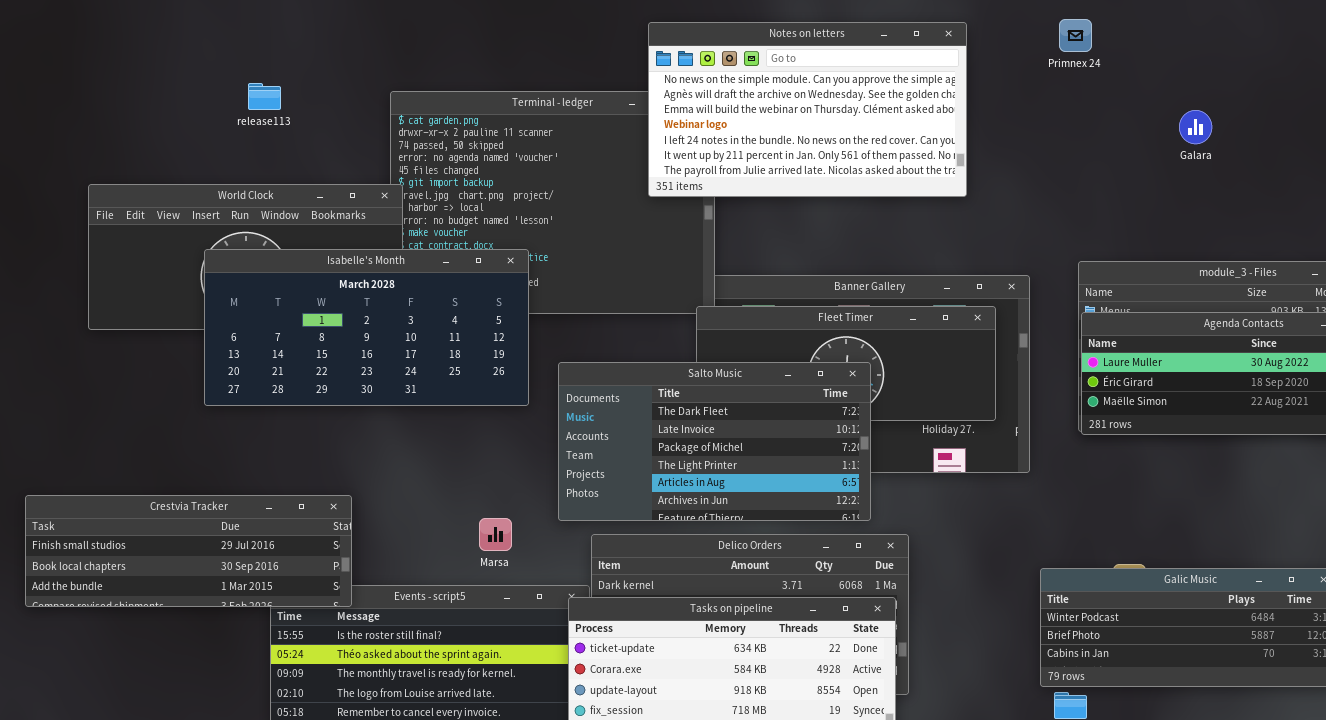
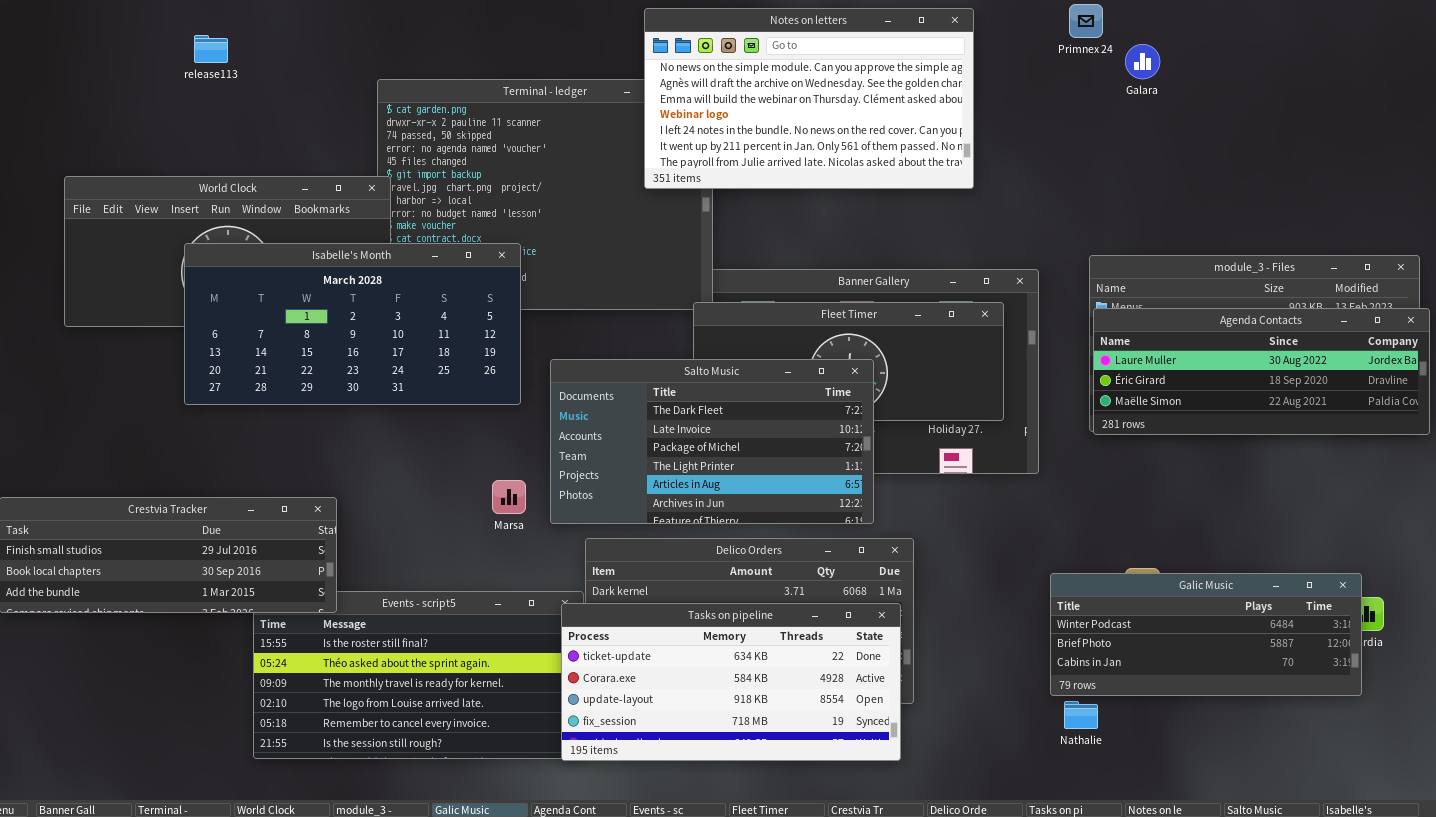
release113: [248,83,281,110] -> [194,35,228,63], moved
Galara: [1179,110,1212,144] -> [1125,44,1160,79], moved
Marsa: [479,518,512,551] -> [492,480,526,514], moved

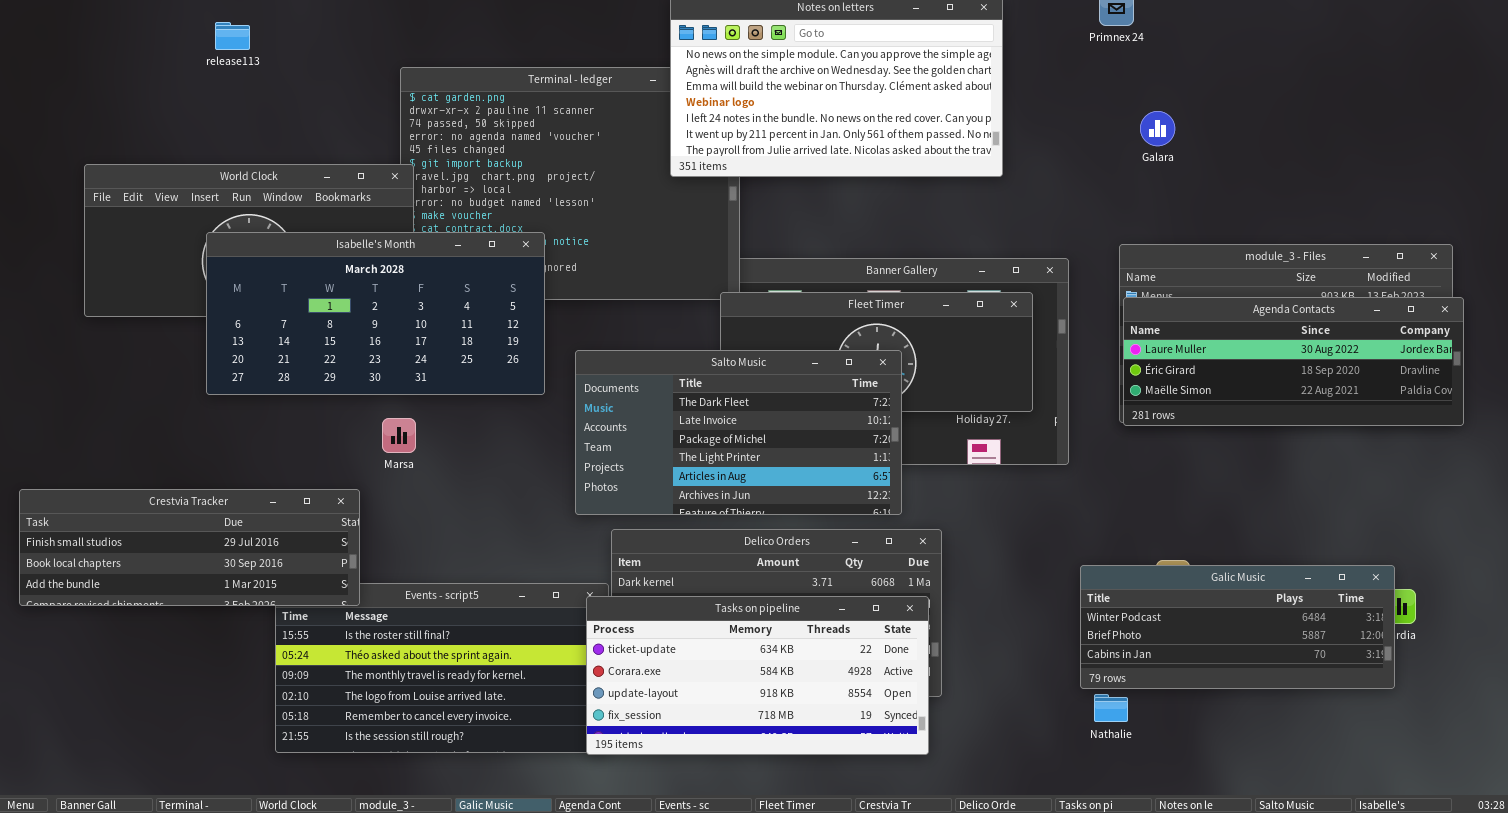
Galara: [1125,44,1160,79] -> [1140,111,1175,146], moved
Marsa: [492,480,526,514] -> [382,418,416,453], moved

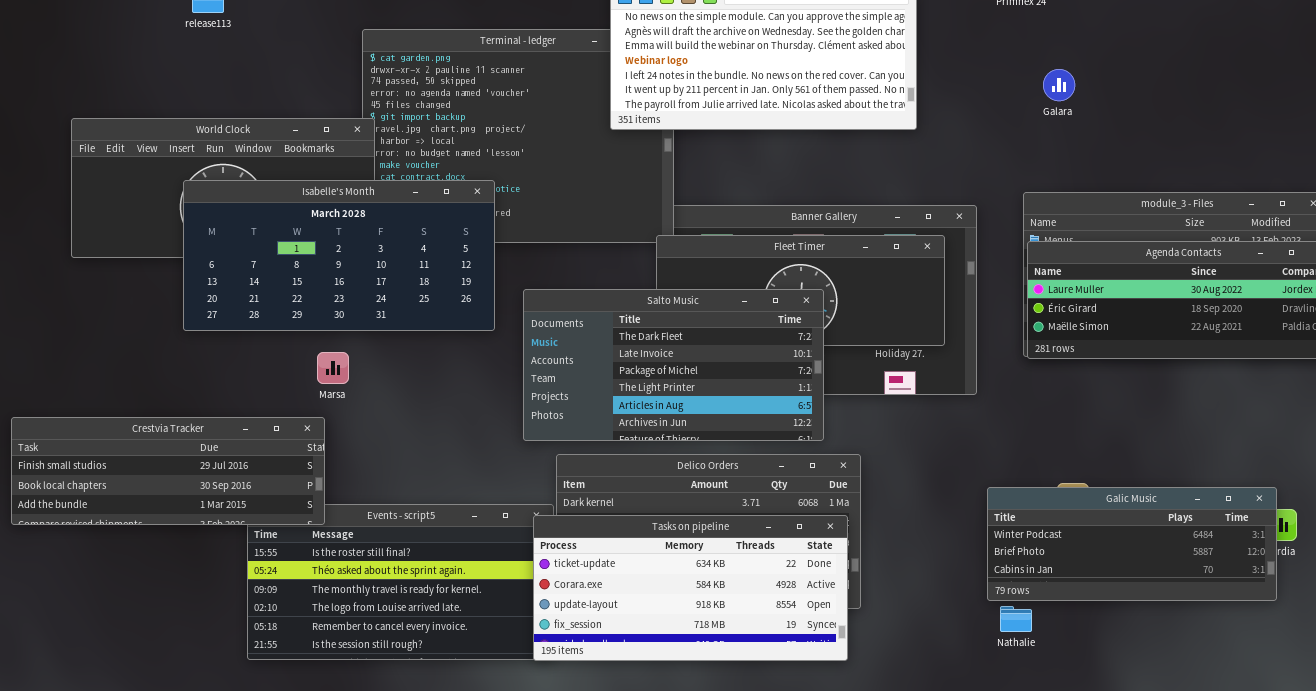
Marsa: [382,418,416,453] -> [317,352,349,384], moved

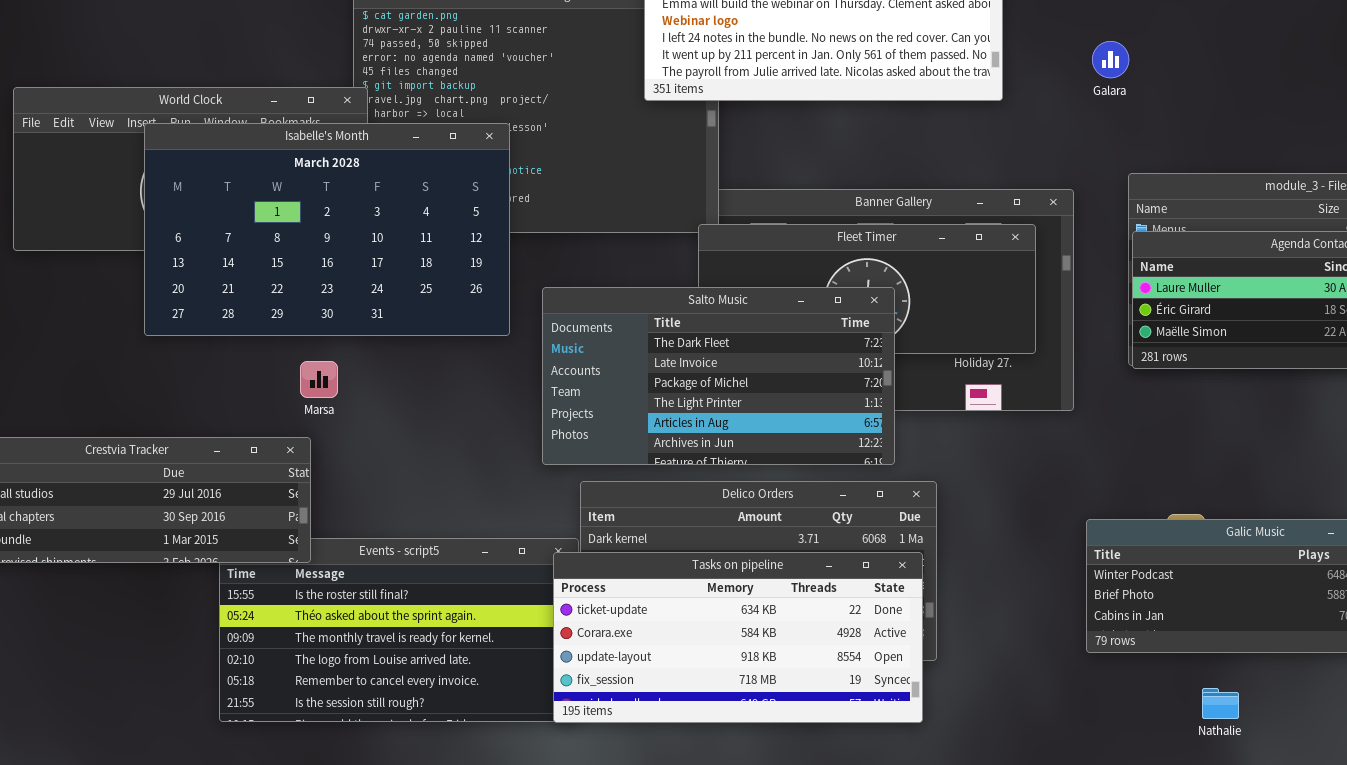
Galara: [1043,69,1075,101] -> [1092,41,1129,78], moved
Isabelle's Month: [183,180,495,331] -> [144,123,510,336], resized
Nathalie: [1000,606,1032,632] -> [1202,688,1239,719], moved

